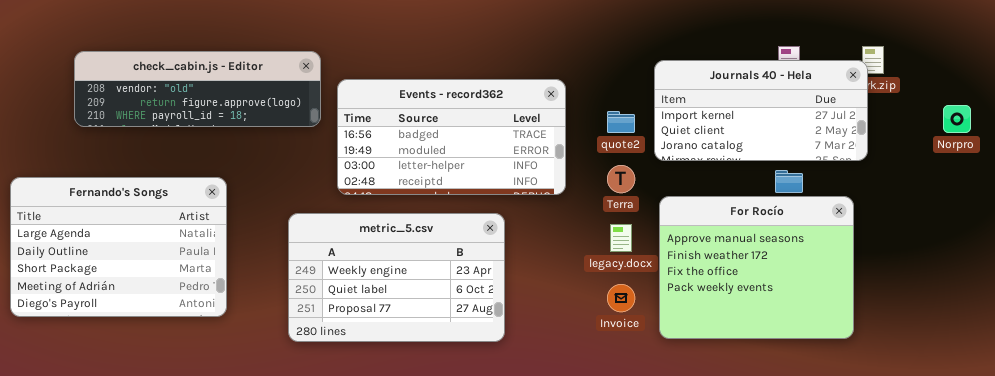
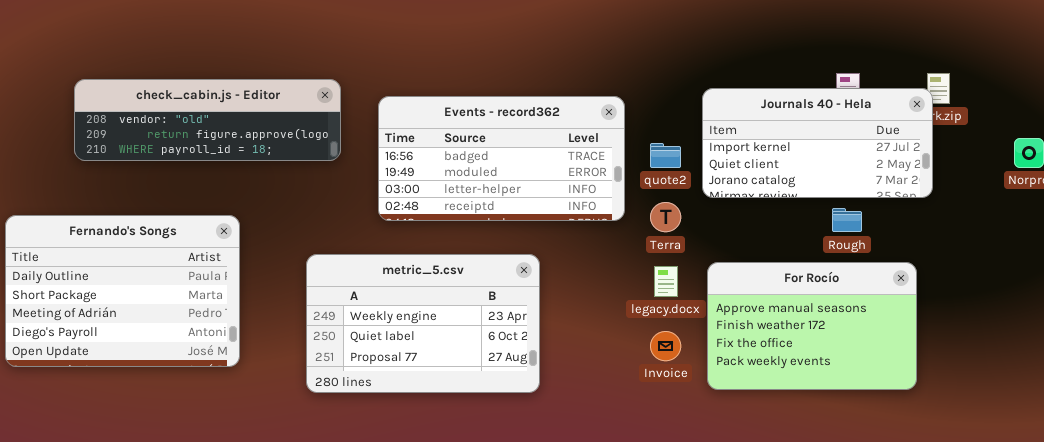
Events - record362: [337,79,566,195] -> [378,96,625,221], moved
Fernando's Songs: [10,177,227,317] -> [5,215,240,367], scrolled down 1 row
For Rocío: [659,196,854,339] -> [707,262,917,390], resized

